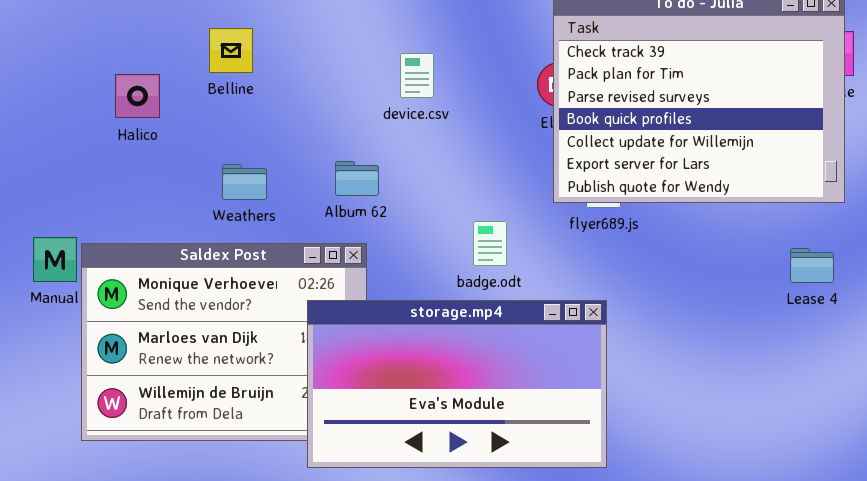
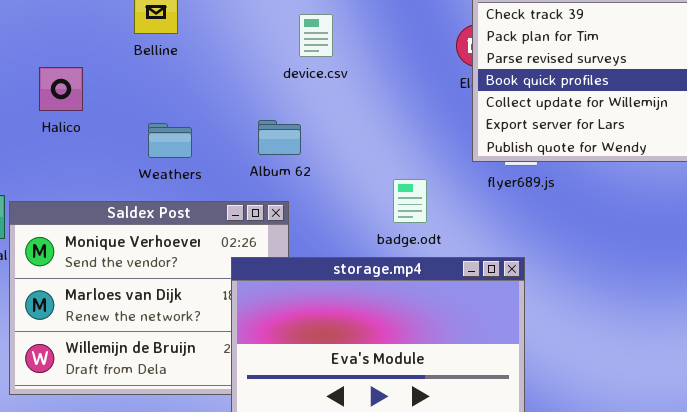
device.csv: [400,53,434,98] -> [299,14,333,57], moved
Halico: [115,74,160,118] -> [39,67,83,111], moved

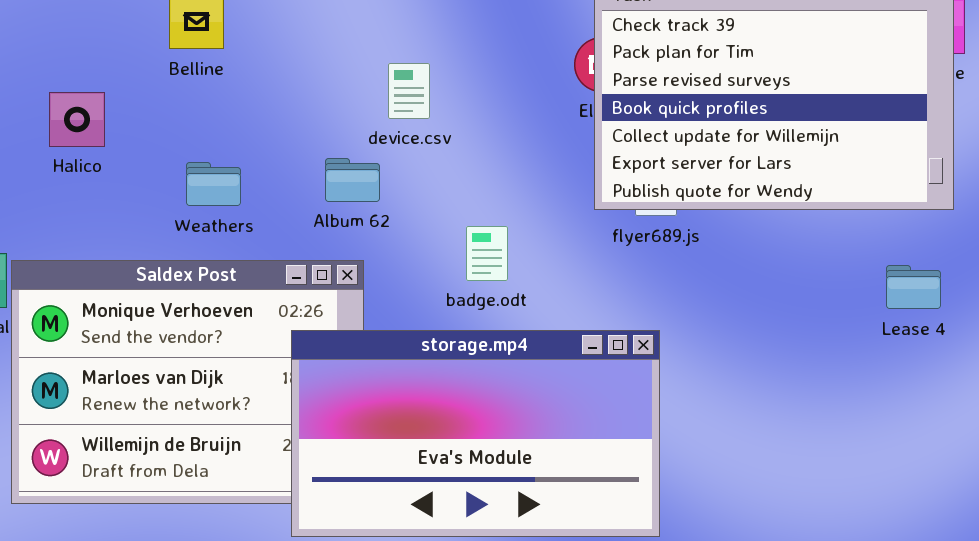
device.csv: [299,14,333,57] -> [388,63,430,119], moved
badge.odt: [393,179,427,223] -> [466,226,508,281], moved

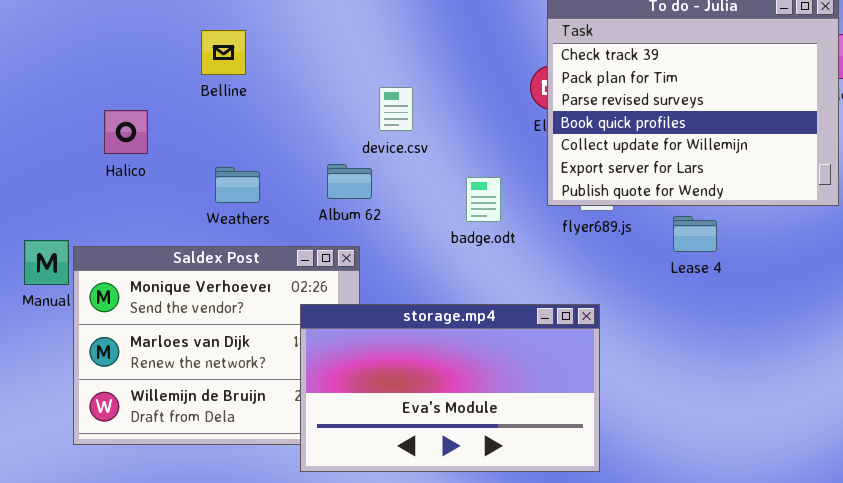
badge.odt: [466,226,508,281] -> [466,177,501,222], moved
Lease 4: [886,265,941,309] -> [673,216,717,252], moved

